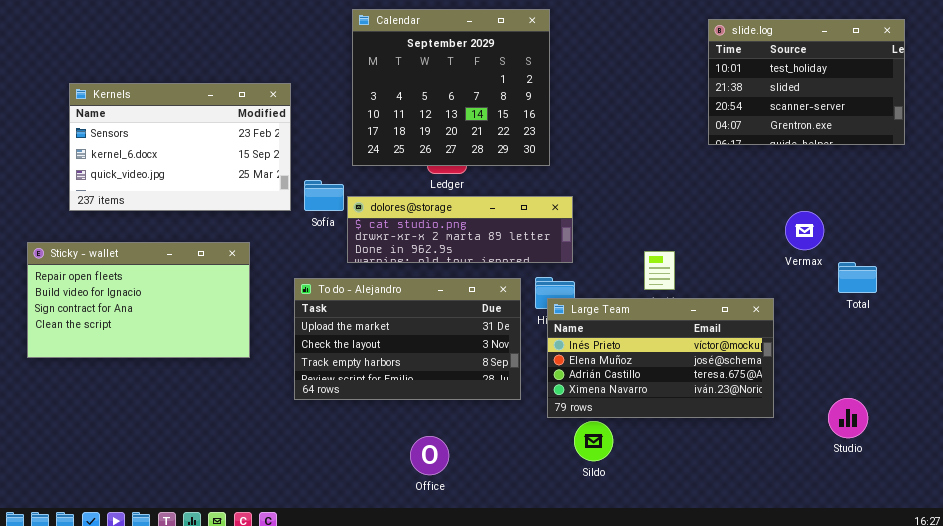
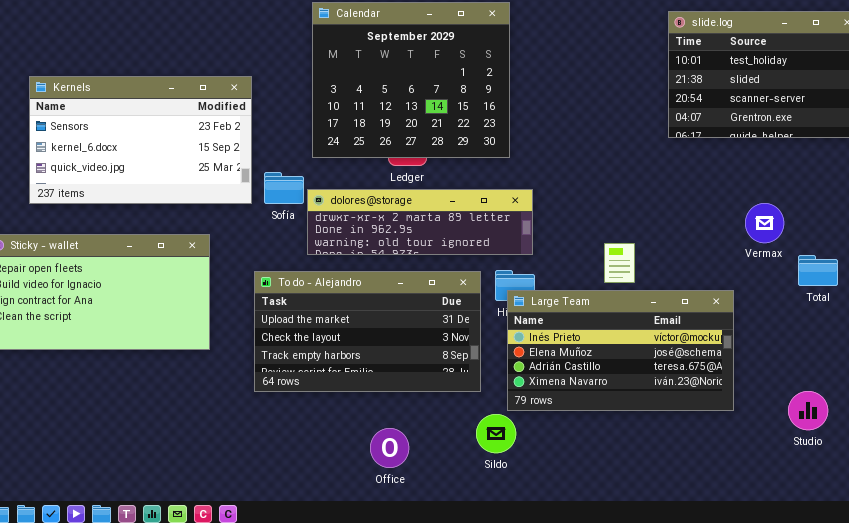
dolores@storage: [347,196,573,263] -> [307,189,533,255], scrolled down 1 row
Sildo: [574,421,613,461] -> [476,414,516,453], moved

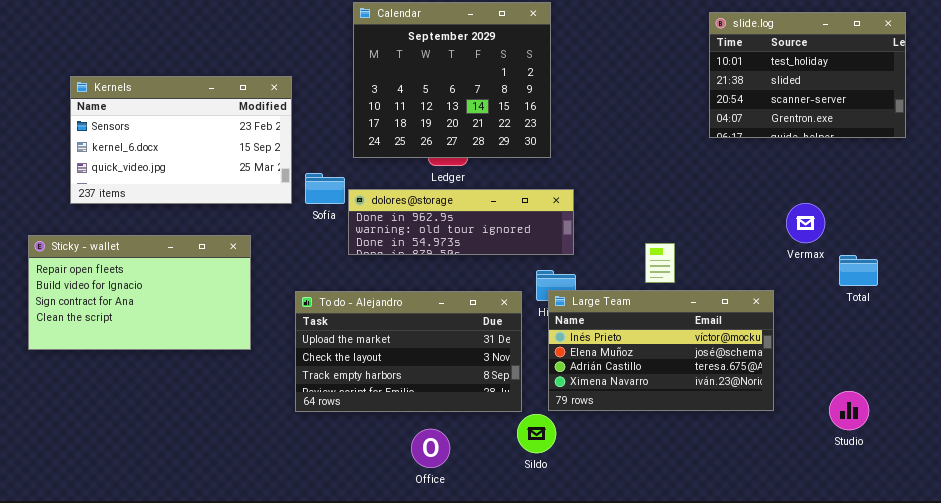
dolores@storage: [307,189,533,255] -> [348,189,574,255], scrolled down 1 row
To do - Alejandro: [254,271,481,392] -> [295,291,522,412], moved

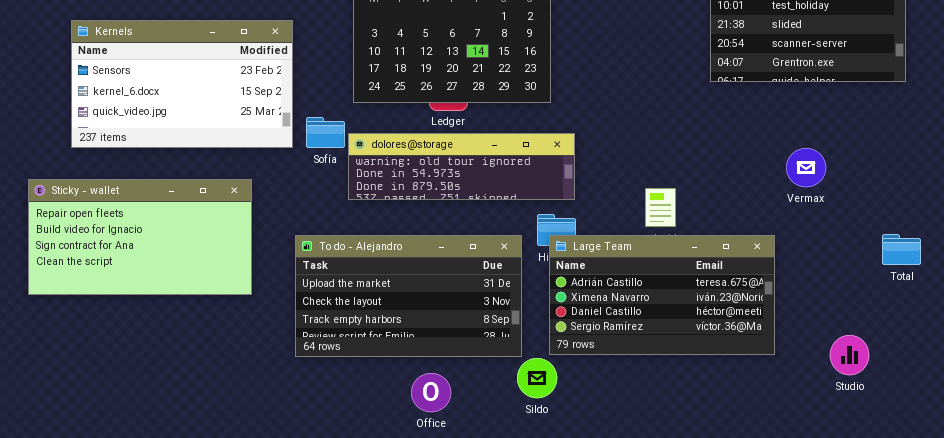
dolores@storage: [348,189,574,255] -> [348,133,575,200], scrolled down 1 row
Total: [839,255,878,286] -> [882,234,921,265], moved
Large Team: [548,290,774,411] -> [549,235,775,355], scrolled down 2 rows

